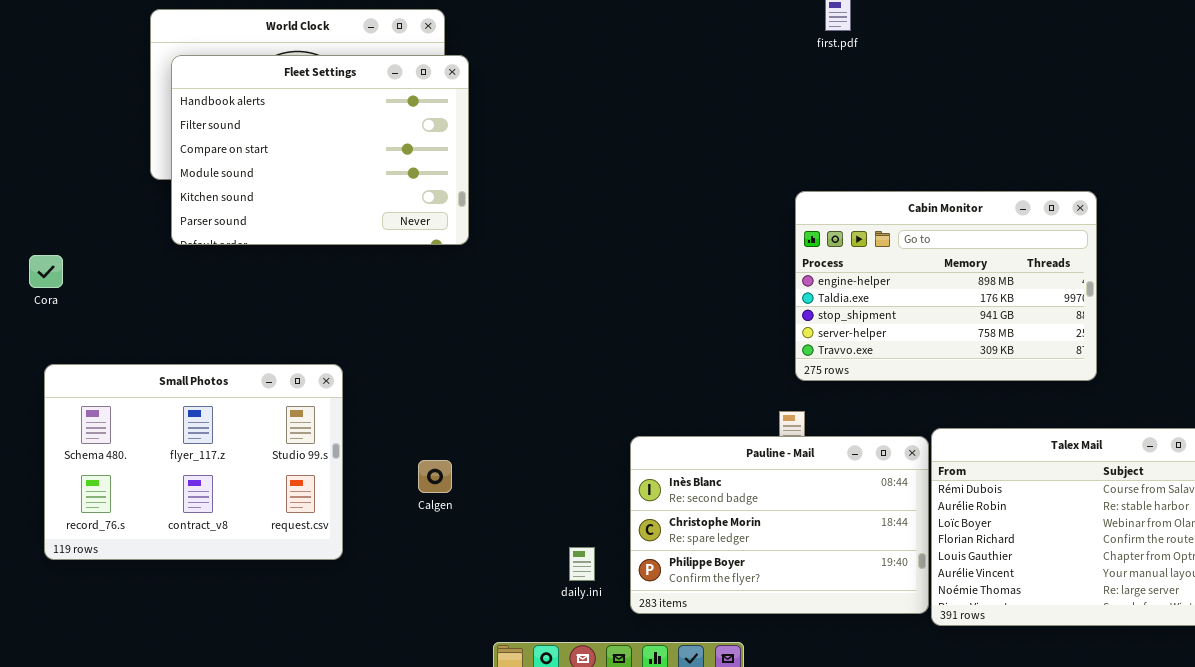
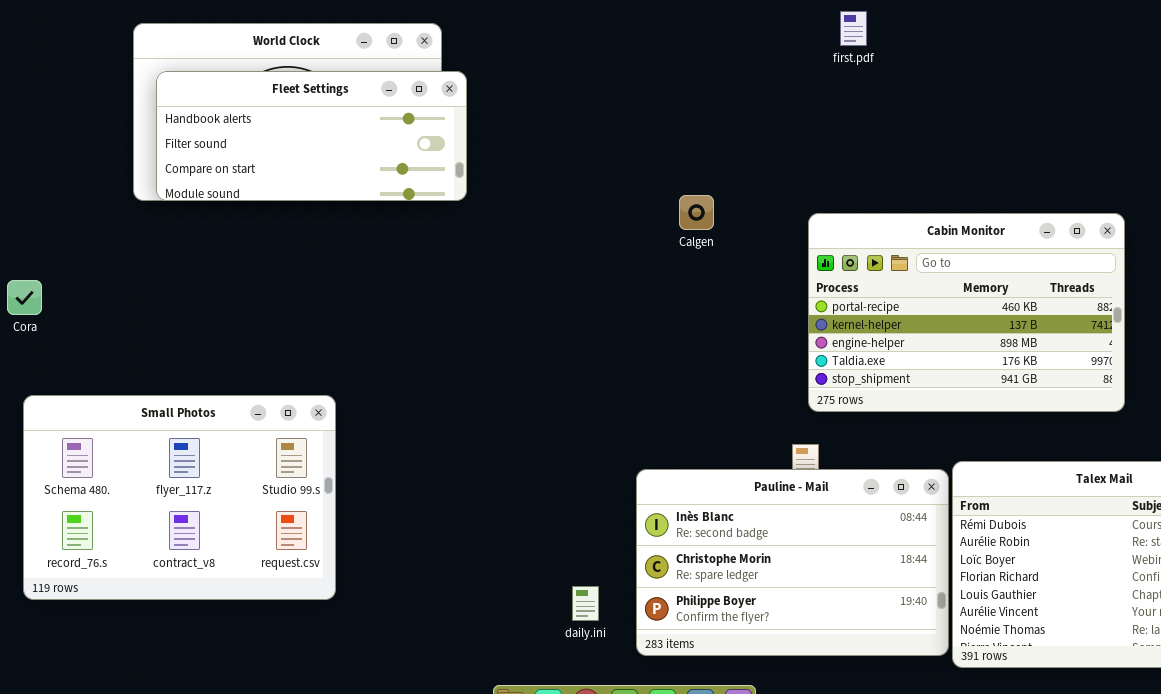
Fleet Settings: [171,55,469,245] -> [156,71,467,201], resized
Cabin Monitor: [795,191,1097,381] -> [808,213,1125,412], scrolled up 2 rows
Calgen: [418,460,452,493] -> [679,195,714,230], moved

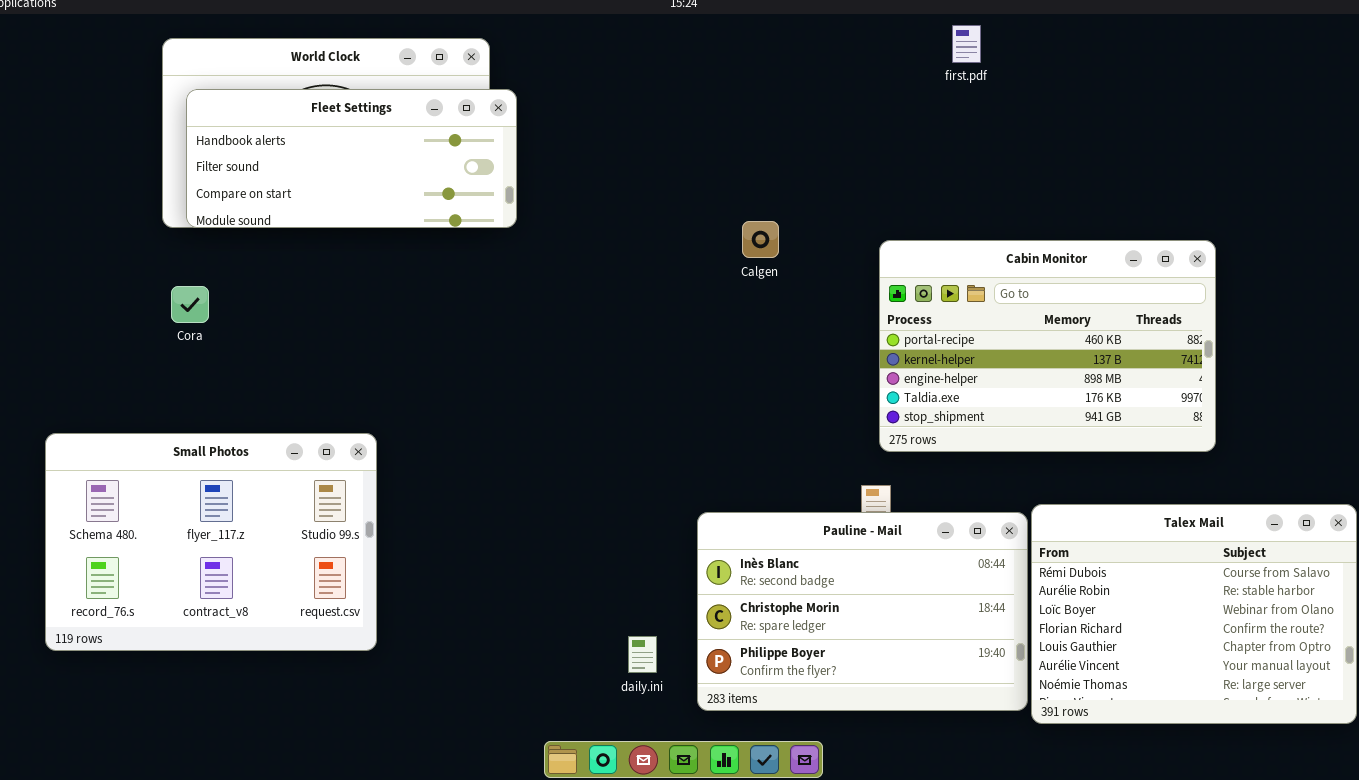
first.pdf: [840,11,867,46] -> [952,25,981,63], moved
Cora: [7,280,42,315] -> [171,286,209,323], moved

